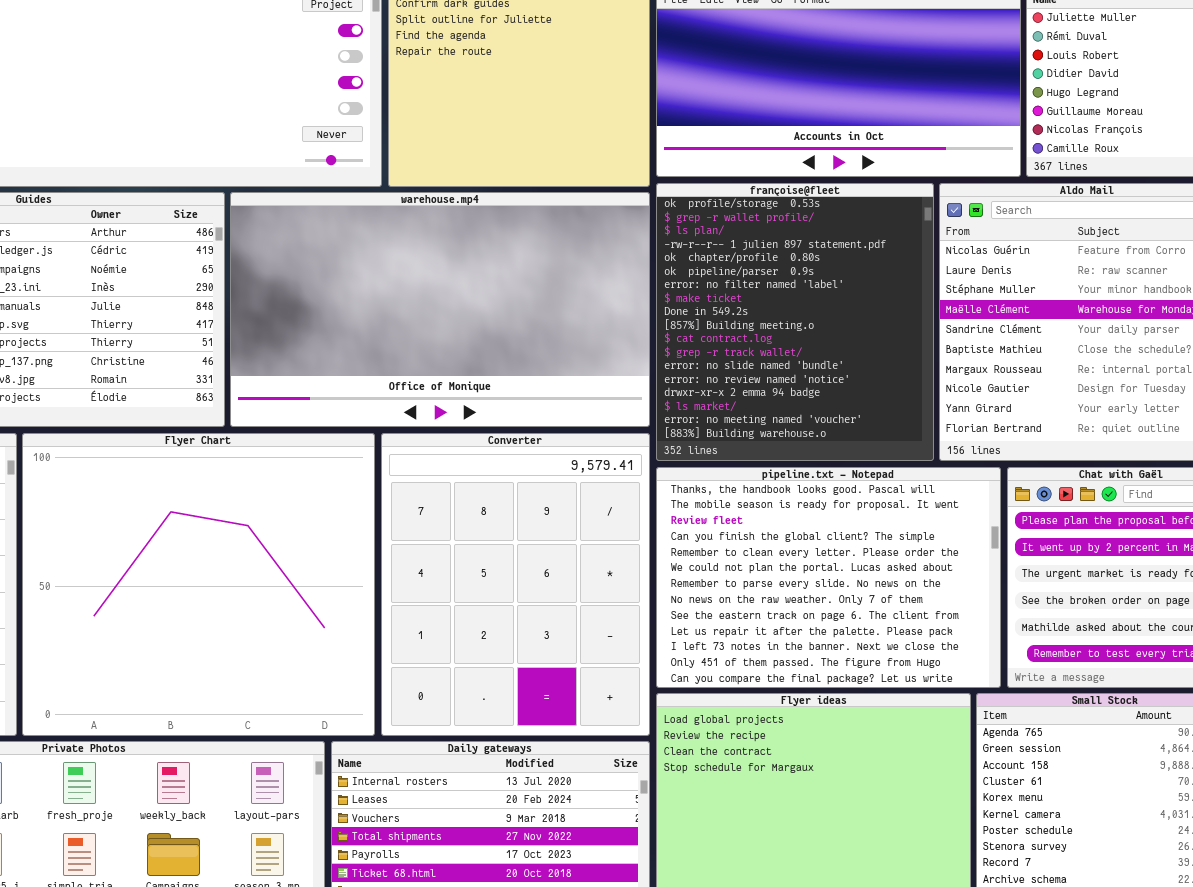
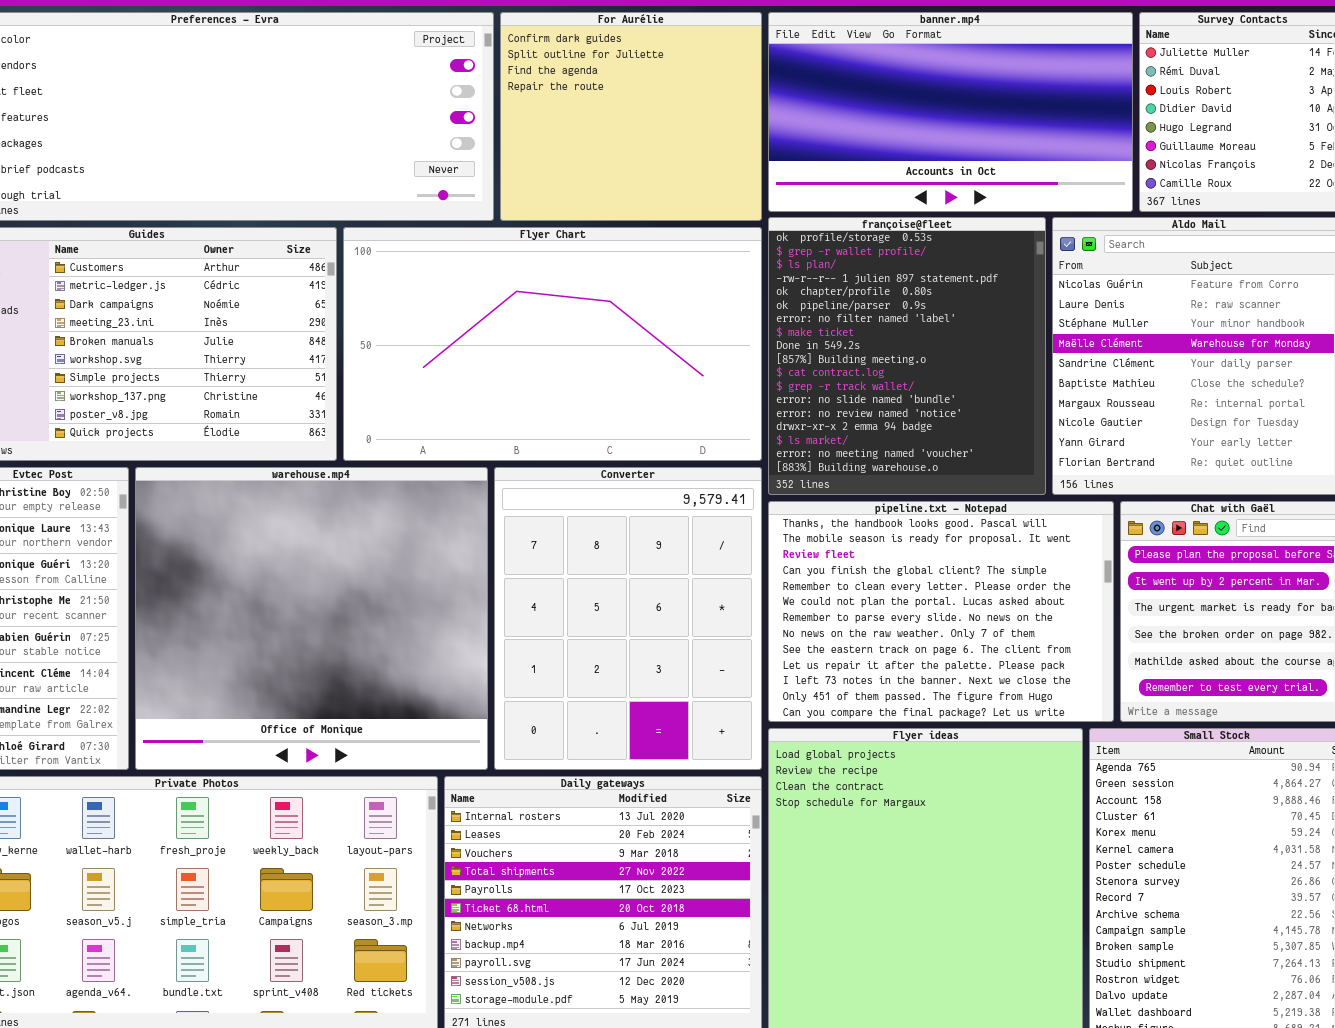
warehouse.mp4: [230,192,650,427] -> [135,467,488,770], moved, resized
Flyer Chart: [22,433,375,736] -> [343,227,762,461], moved, resized

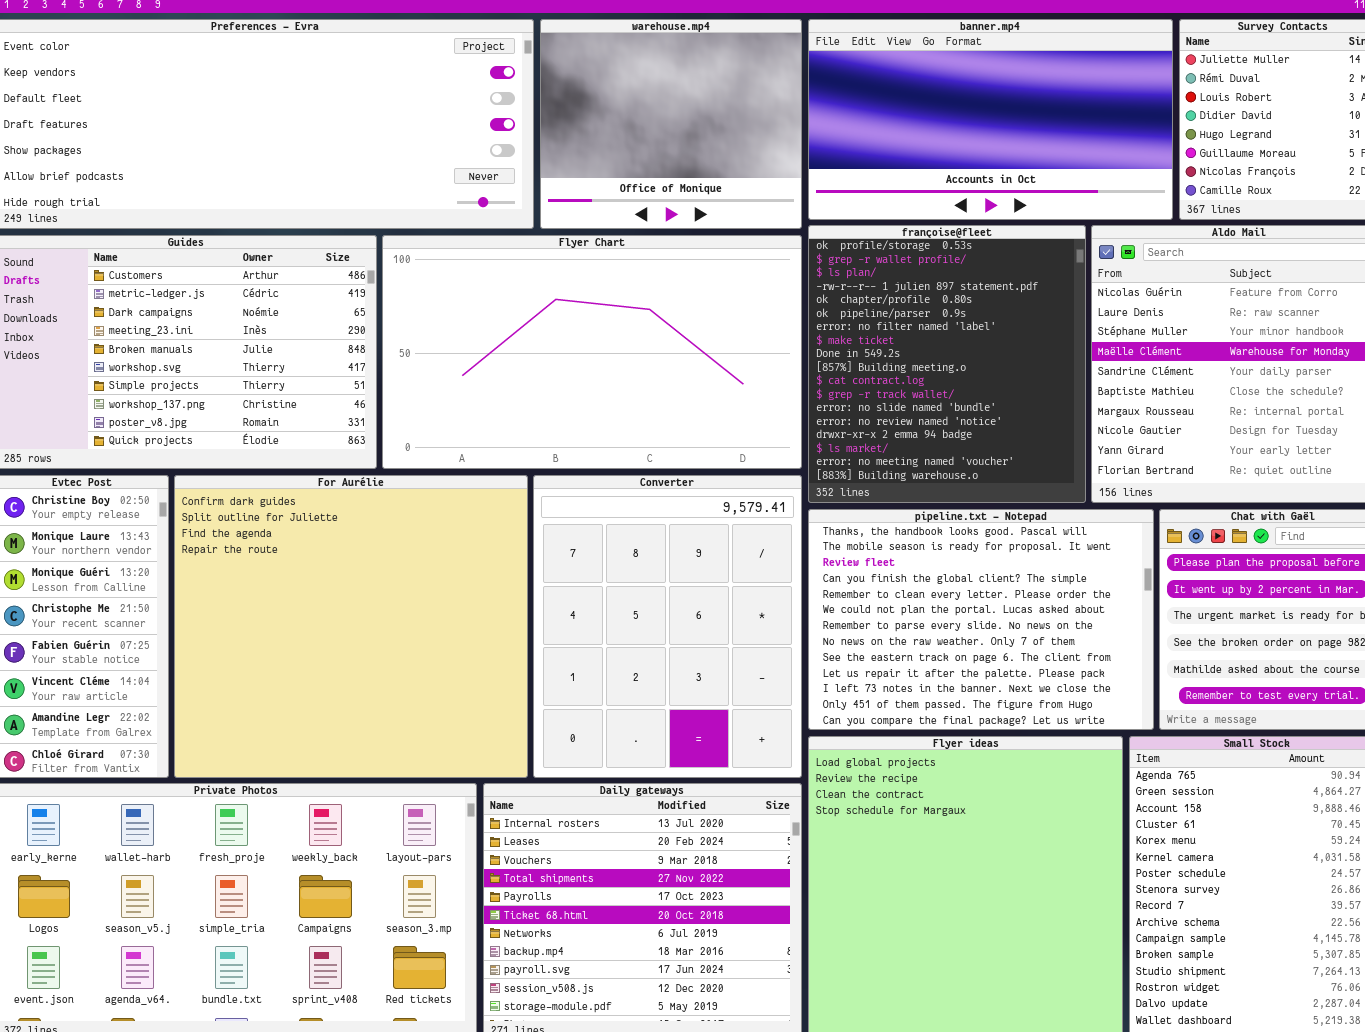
For Aurélie: [500,12,762,221] -> [174,475,528,778], moved, resized
warehouse.mp4: [135,467,488,770] -> [540,19,802,229], moved, resized

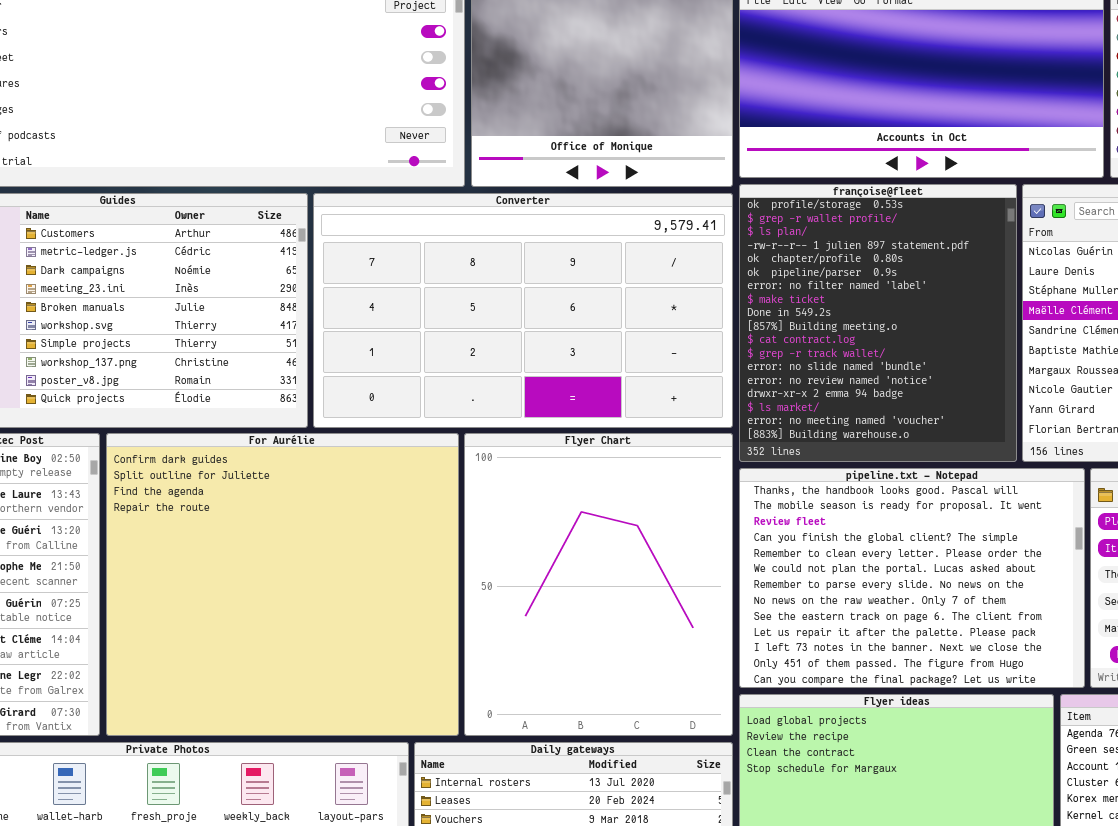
Flyer Chart: [382,235,802,469] -> [464,433,733,736], moved, resized
Converter: [533,475,802,778] -> [313,193,733,428], moved, resized

